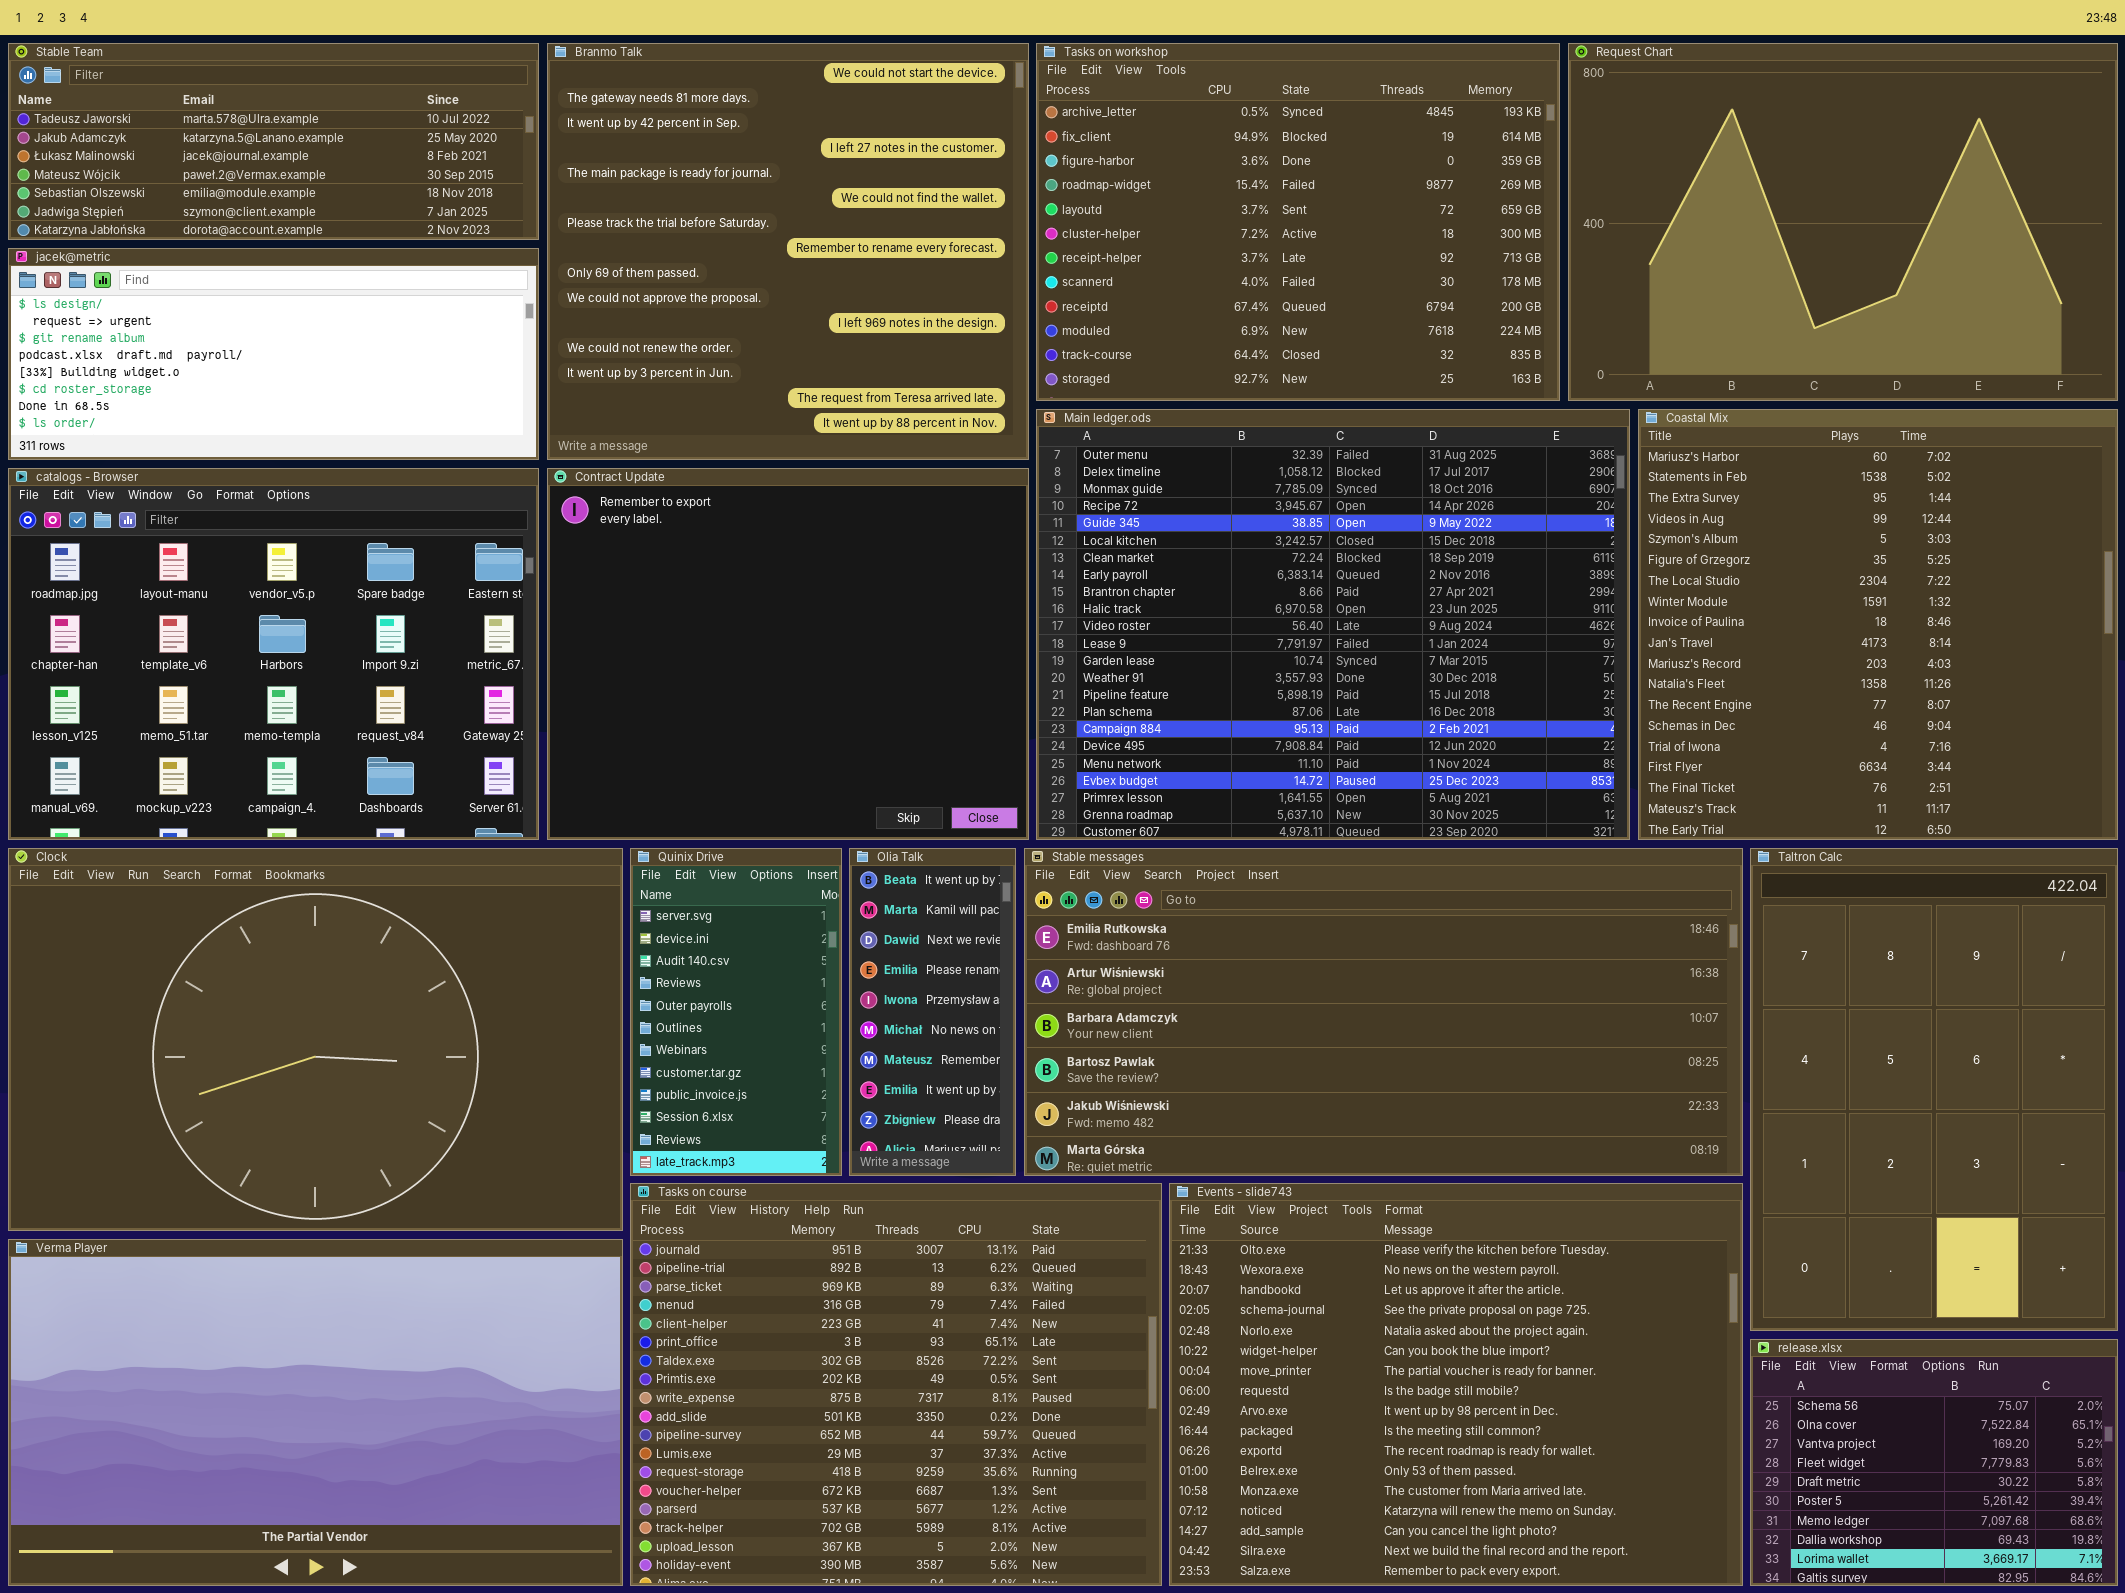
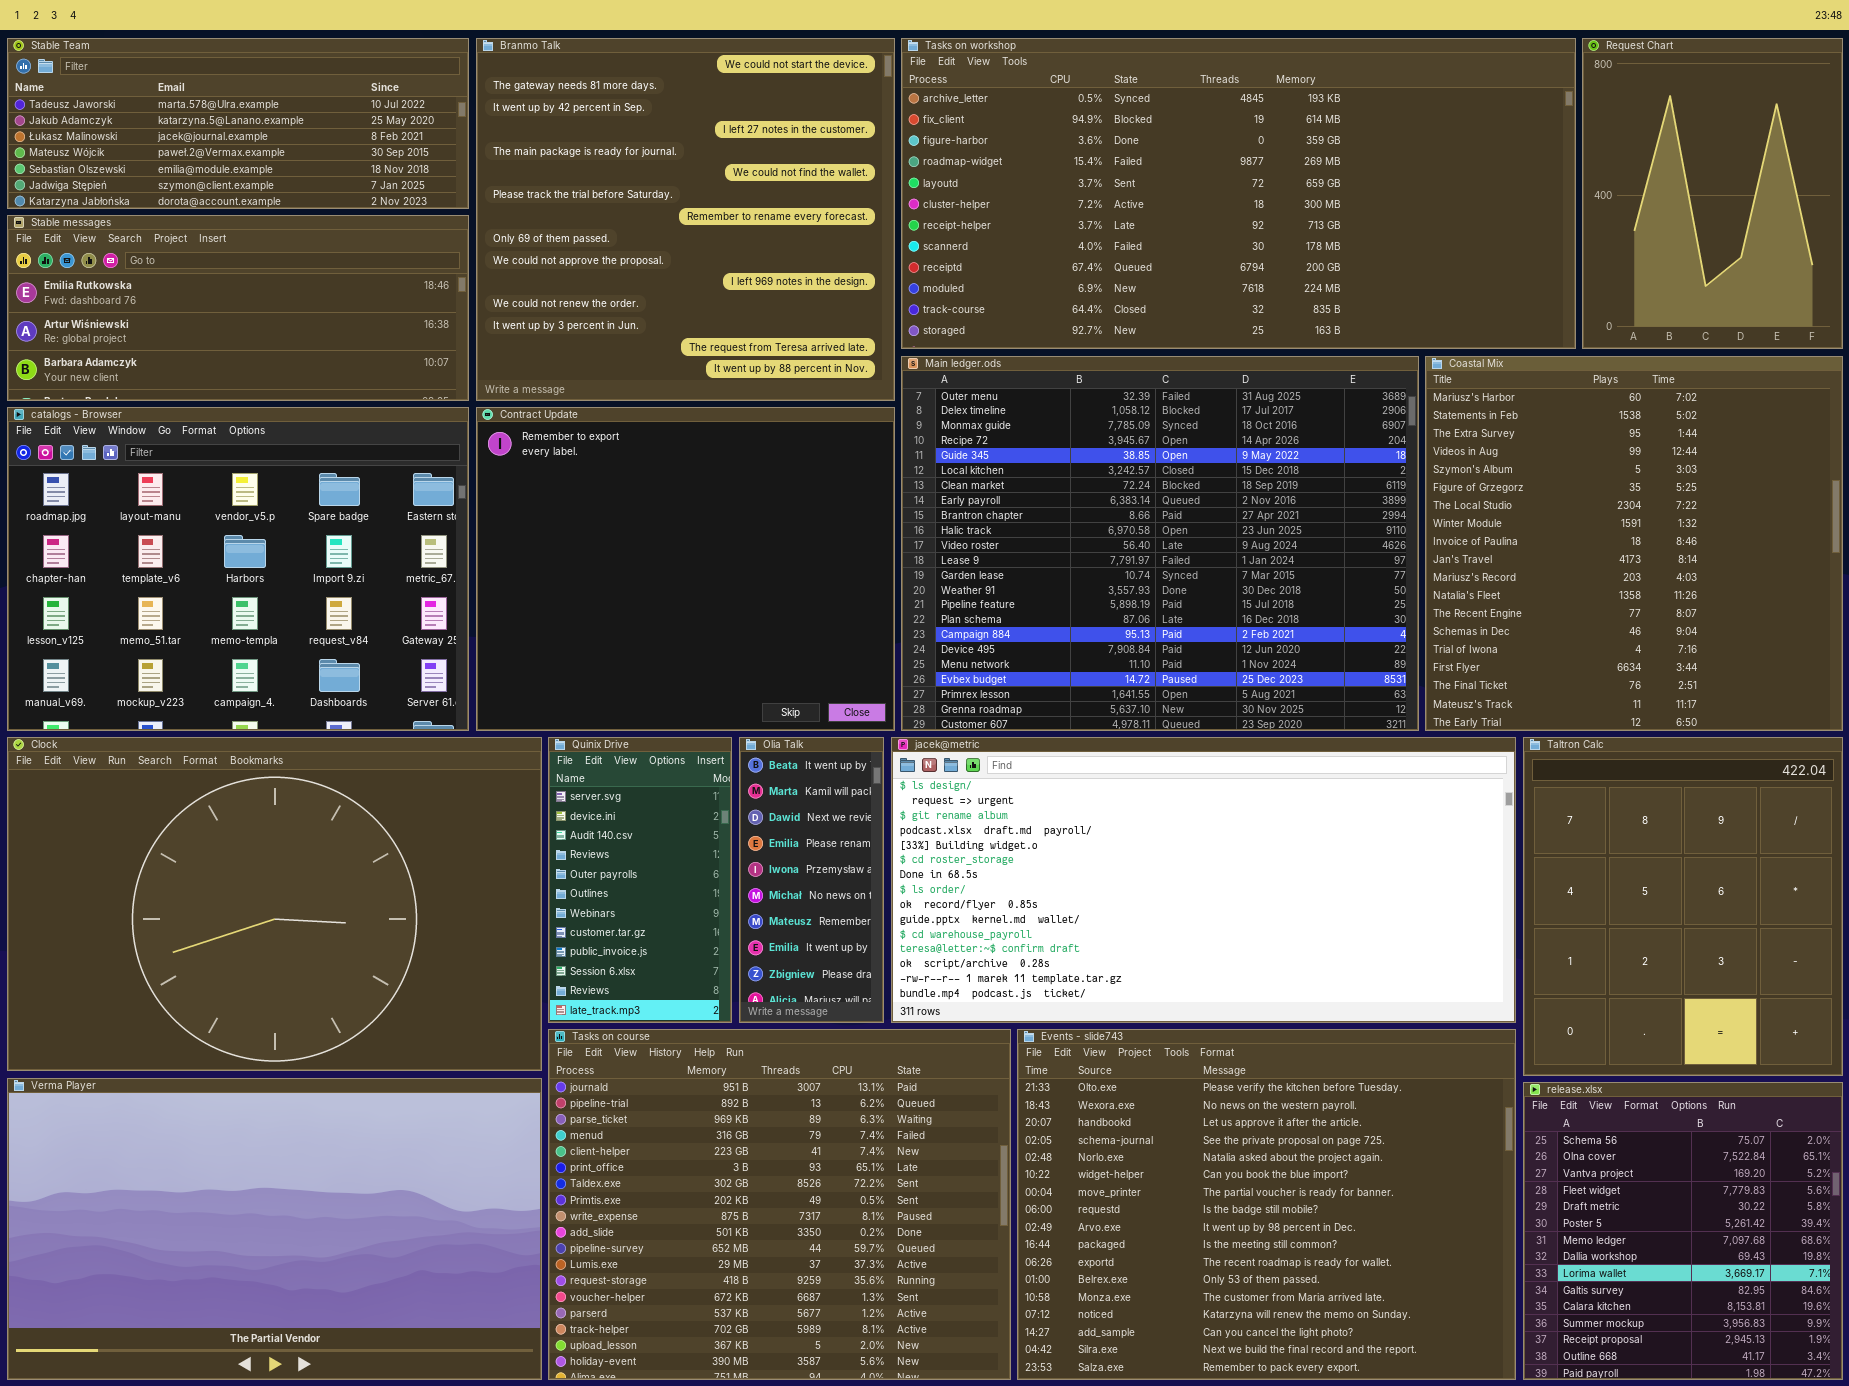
Tasks on workshop: [1036,43,1560,401] -> [901,38,1576,349], resized
Request Chart: [1568,43,2118,401] -> [1582,38,1843,349], resized
jacek@metric: [8,248,539,460] -> [891,737,1516,1023], moved, resized
Stable messages: [1024,848,1743,1176] -> [7,215,469,401], moved, resized
Taltron Calc: [1750,848,2118,1331] -> [1523,737,1843,1076], resized
release.xlsx: [1750,1339,2118,1586] -> [1523,1082,1843,1380], resized

